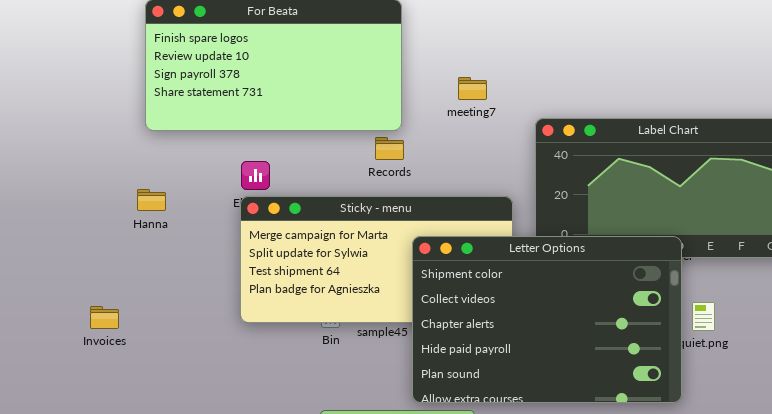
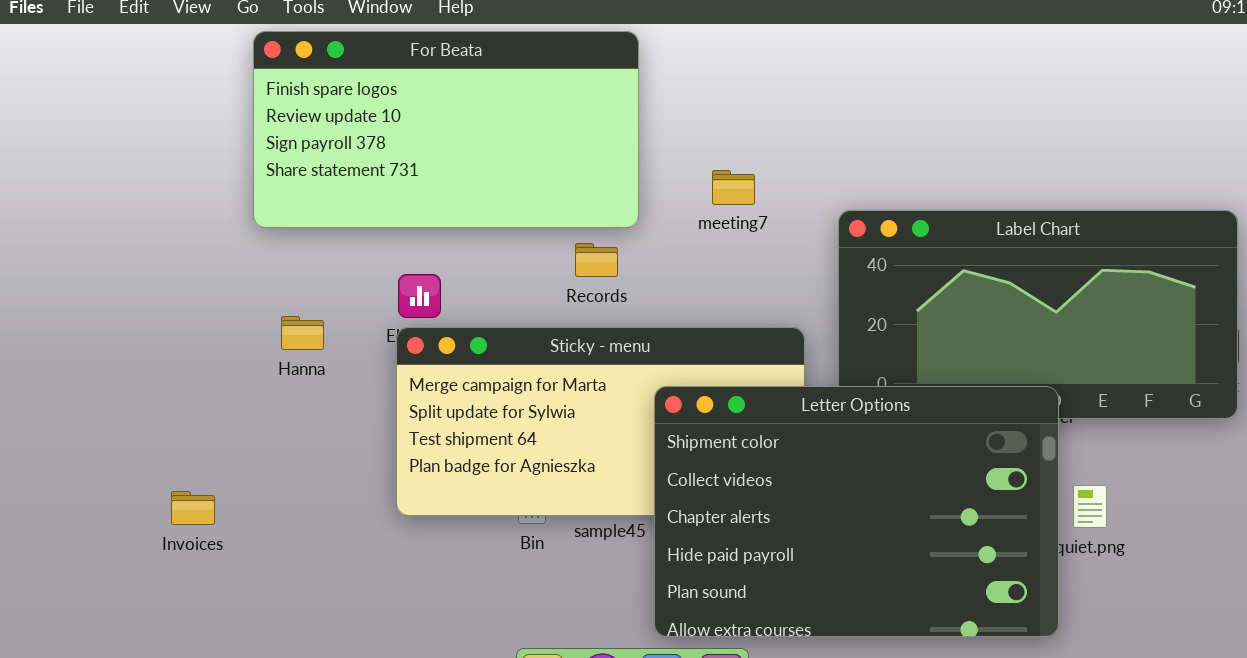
meeting7: [458,77,487,100] -> [712,170,755,205], moved
Records: [375,137,404,160] -> [575,243,618,277], moved
Hanna: [137,189,166,211] -> [281,316,324,350], moved

